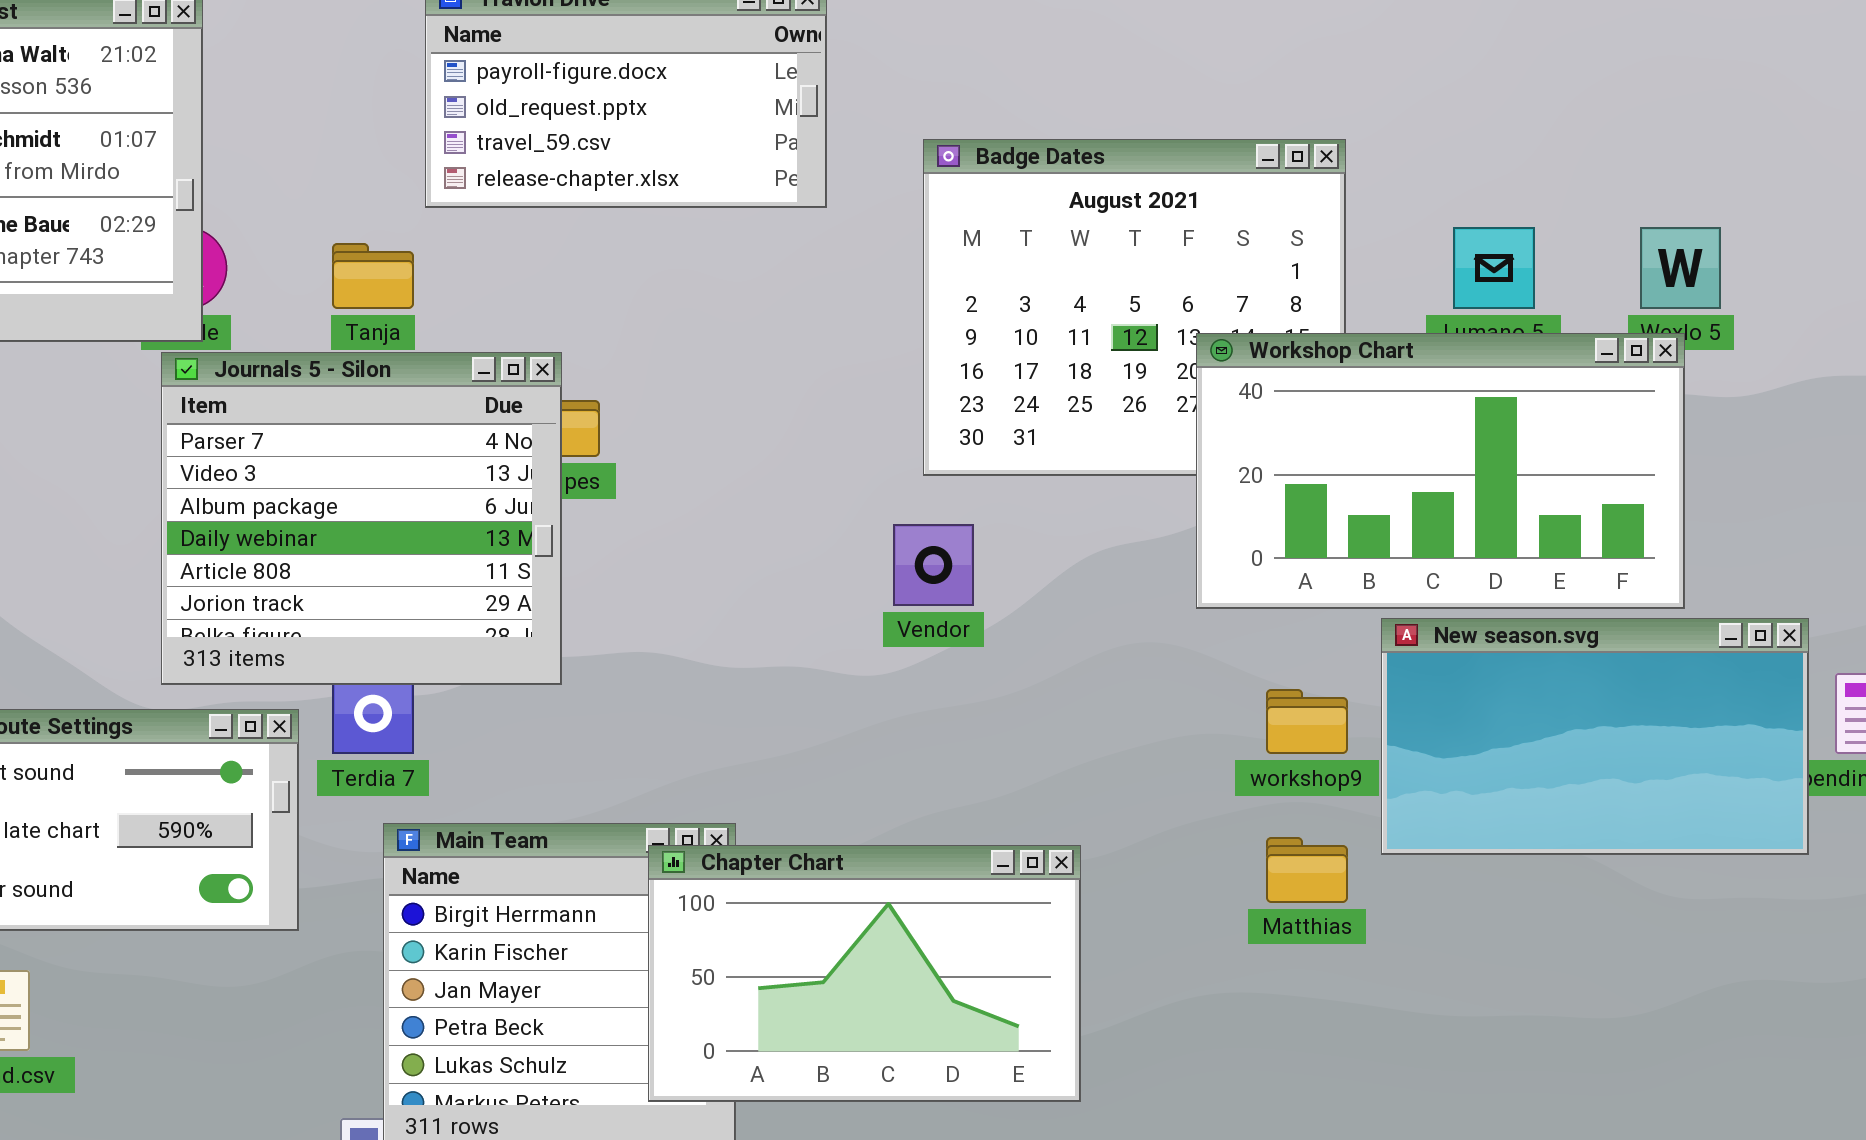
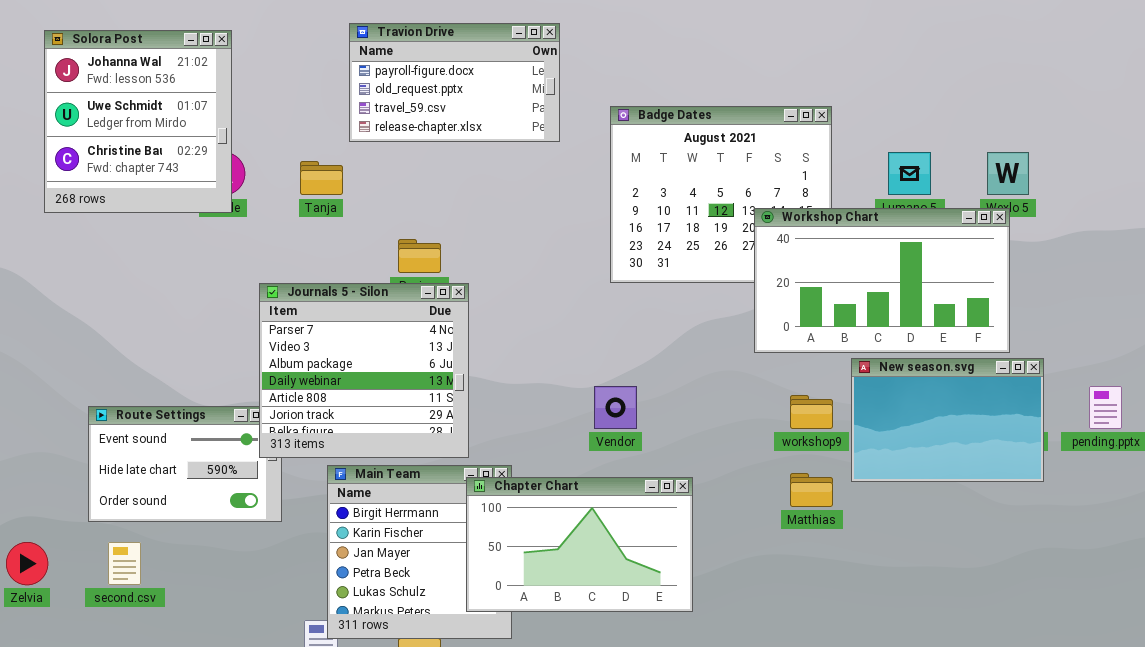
Journals 5 - Silon: [161,352,562,685] -> [259,283,469,458], moved
Vendor: [893,524,974,606] -> [594,386,637,429], moved
New season.svg: [1381,618,1809,855] -> [851,358,1044,482], resized

